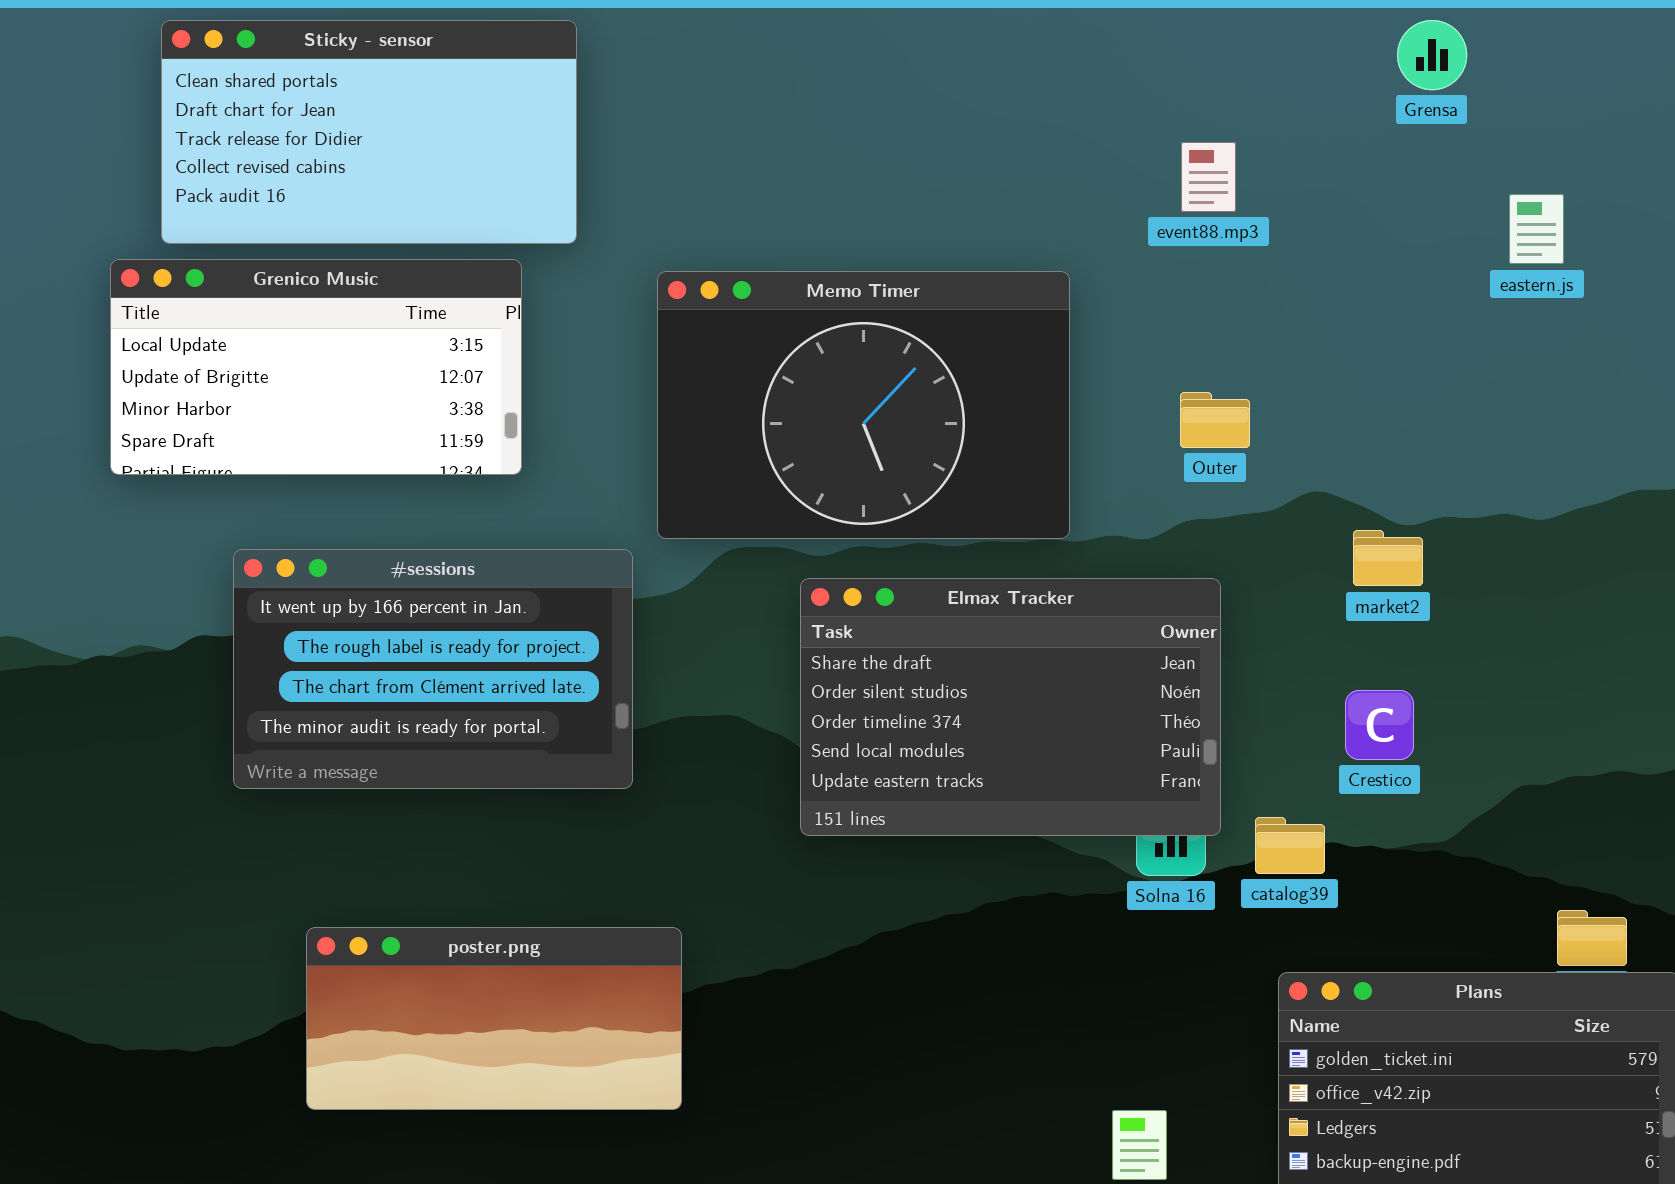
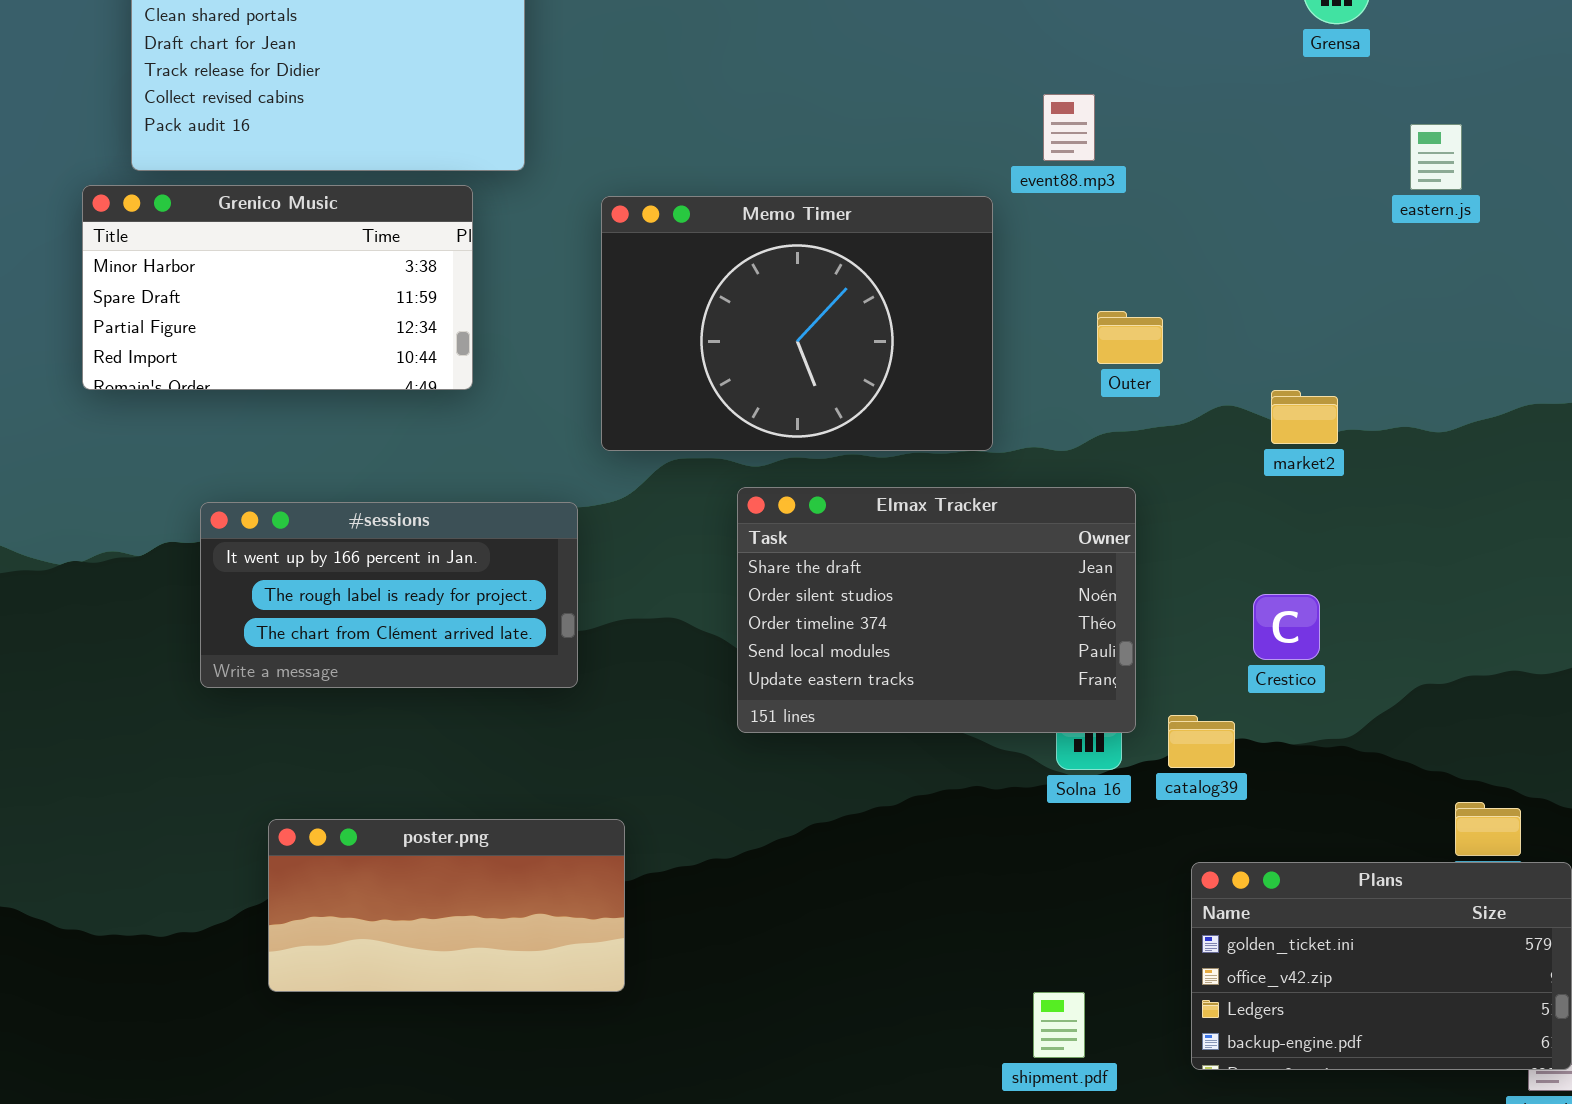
event88.mp3: [1181,142,1236,212] -> [1043,94,1095,161], moved
Grenico Music: [110,259,522,475] -> [82,185,473,390], scrolled down 2 rows
market2: [1353,530,1423,586] -> [1271,390,1338,444], moved
#sessions: [233,549,633,789] -> [200,502,578,688], resized

